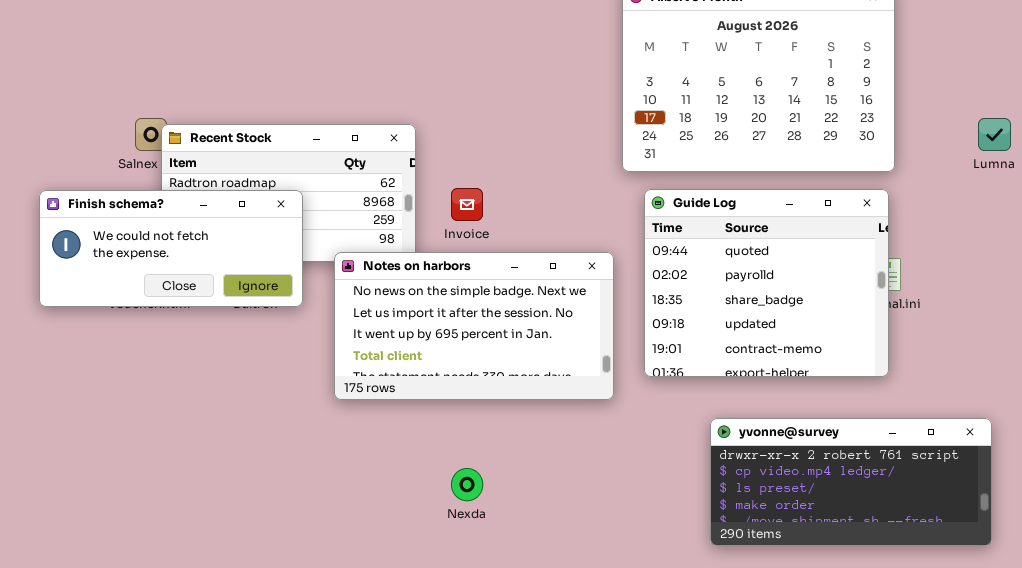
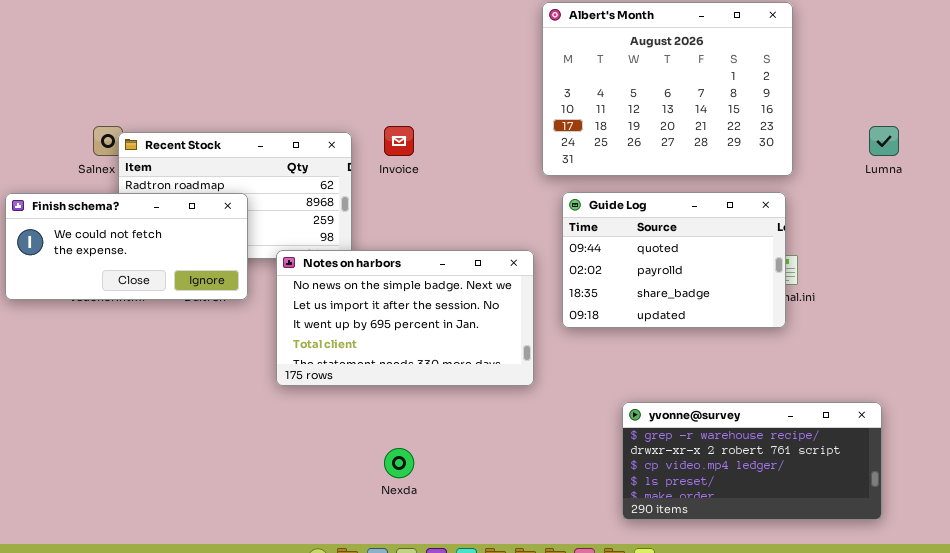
Invoice: [451,188,483,221] -> [384,126,414,156], moved
Guide Log: [644,189,889,377] -> [562,192,786,328], resized
yvonne@survey: [710,418,992,546] -> [622,402,882,520], scrolled up 1 row

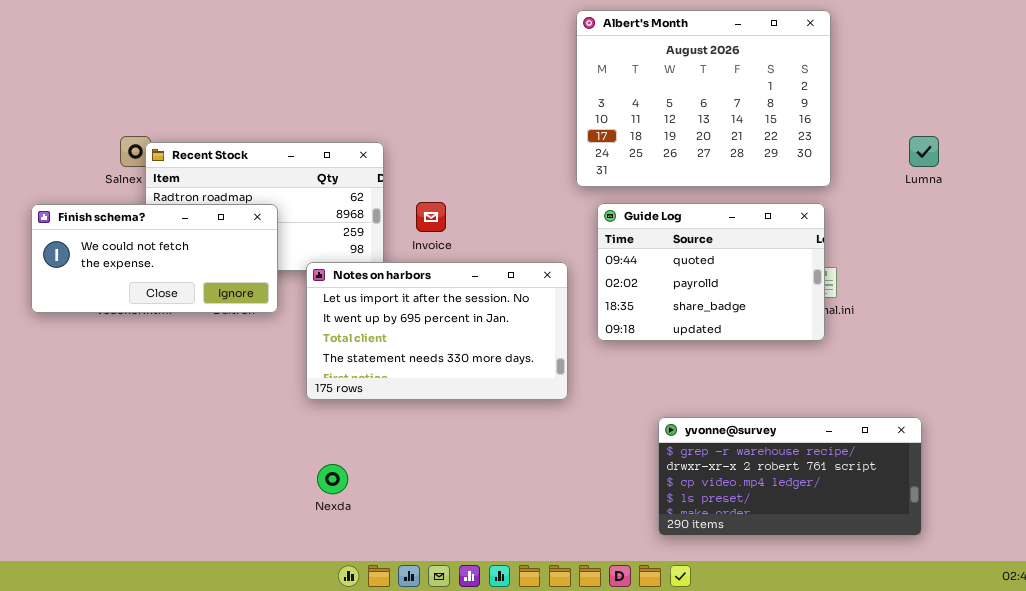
Invoice: [384,126,414,156] -> [416,202,446,232], moved
Notes on harbors: [276,250,534,386] -> [306,262,568,400], scrolled down 1 row
Nexda: [384,448,414,478] -> [317,464,348,494], moved

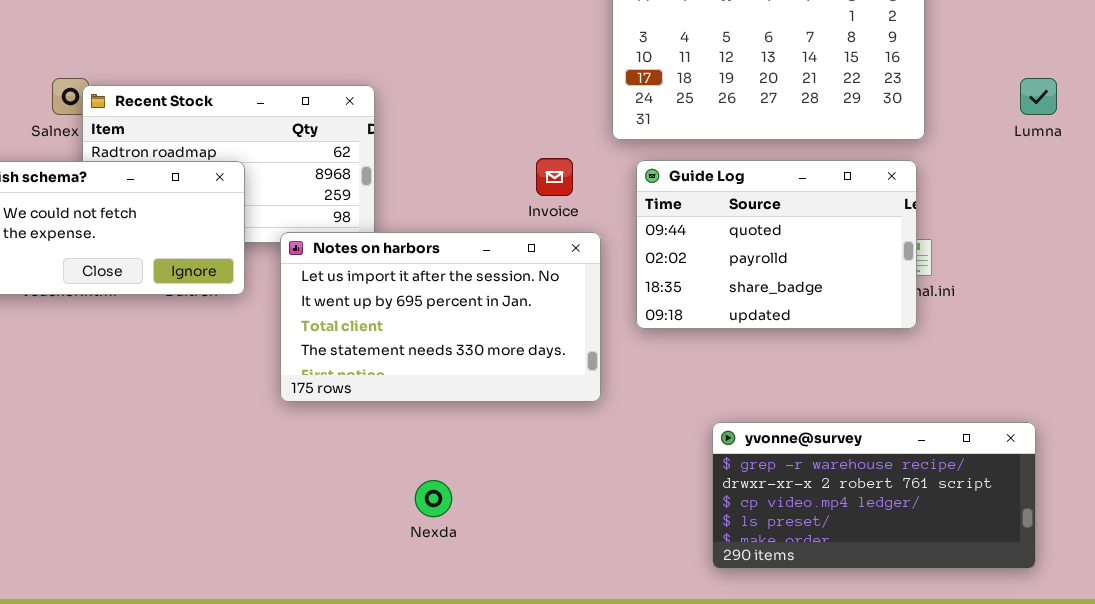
Invoice: [416,202,446,232] -> [536,158,573,196], moved
Nexda: [317,464,348,494] -> [415,480,452,517], moved

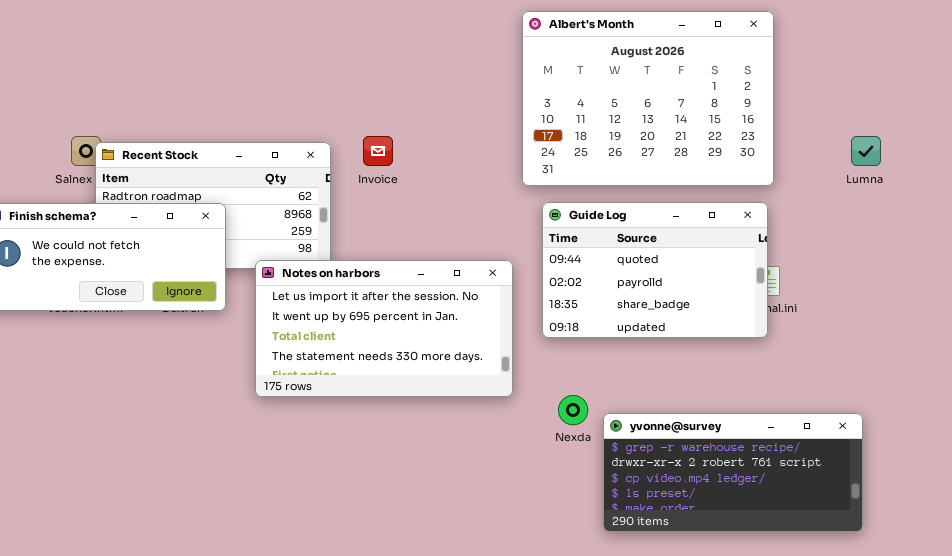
Invoice: [536,158,573,196] -> [363,136,393,166], moved
Nexda: [415,480,452,517] -> [558,395,588,425], moved

